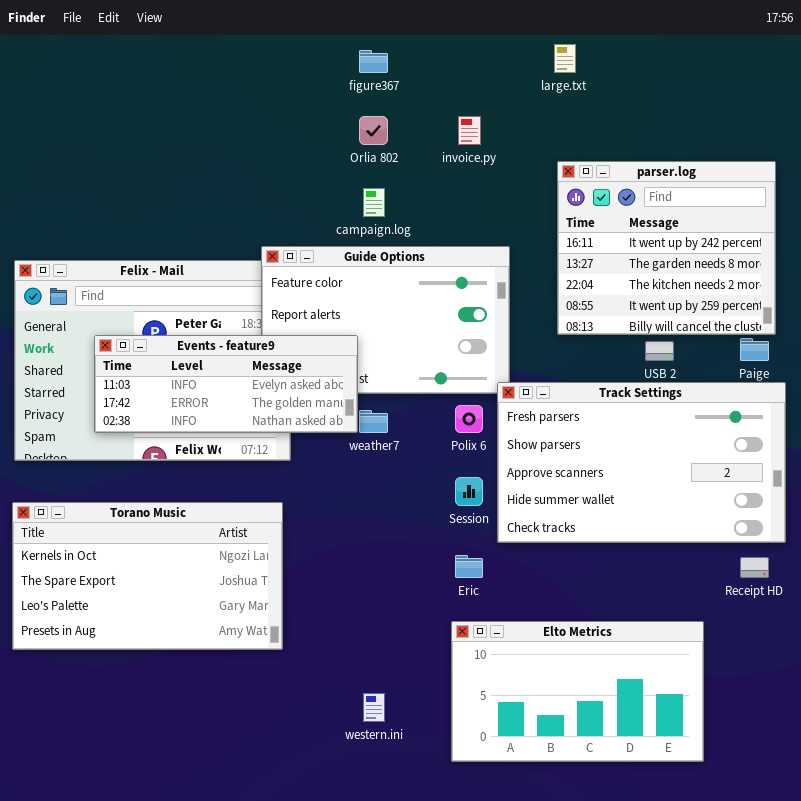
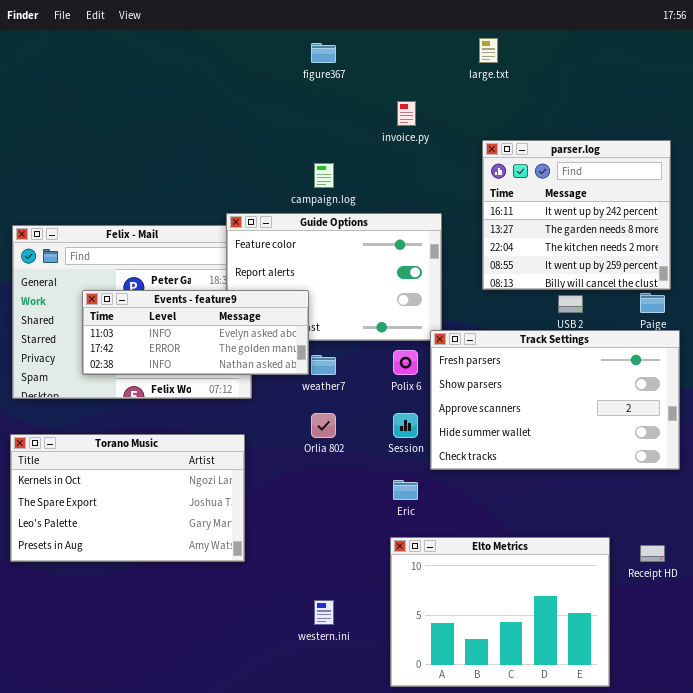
Orlia 802: [359,116,388,145] -> [311,413,336,438], moved
Receipt HD: [740,557,769,578] -> [640,545,665,562], moved
Elto Metrics: [451,621,704,762] -> [390,537,610,687], resized

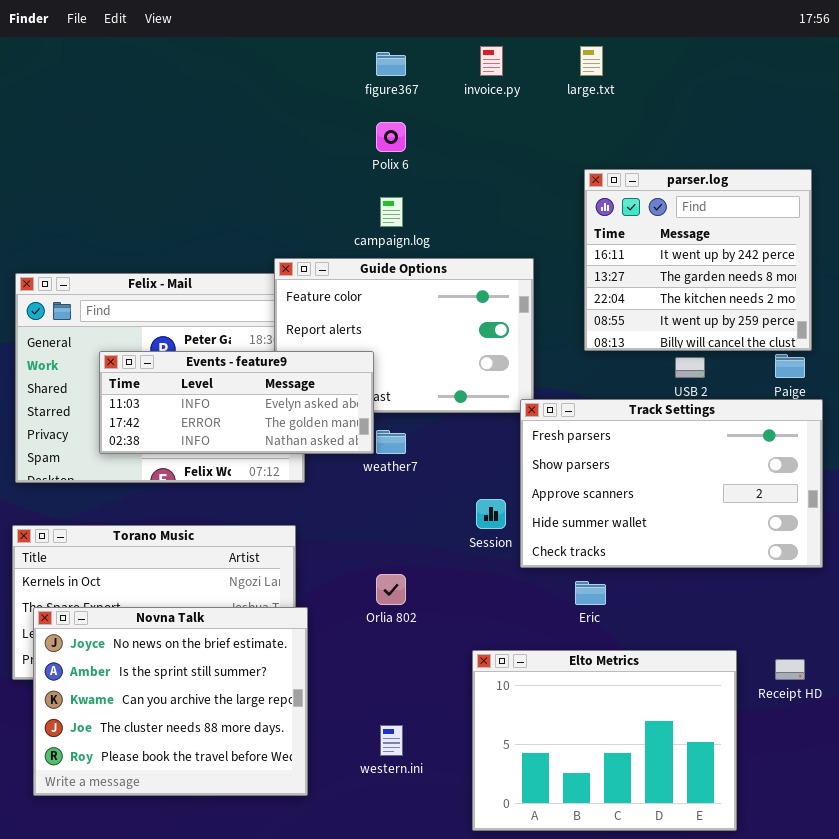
invoice.py: [397,101,416,126] -> [480,46,503,76], moved
Polix 6: [393,350,418,375] -> [376,122,406,152], moved
Orlia 802: [311,413,336,438] -> [376,574,406,605], moved
Eric: [393,480,418,500] -> [575,581,606,605], moved
Novna Talk: none -> [33,607,308,796], opened

